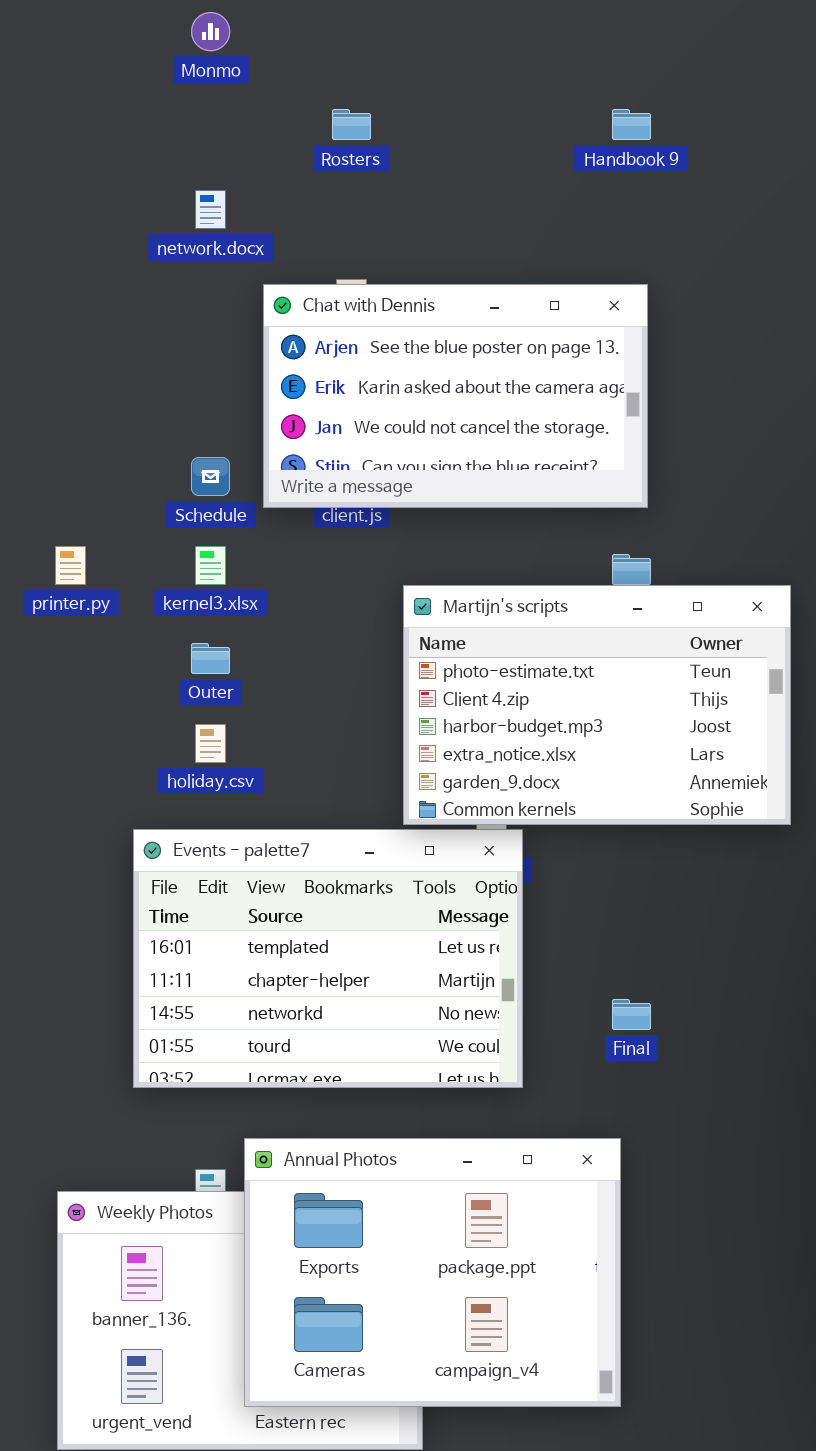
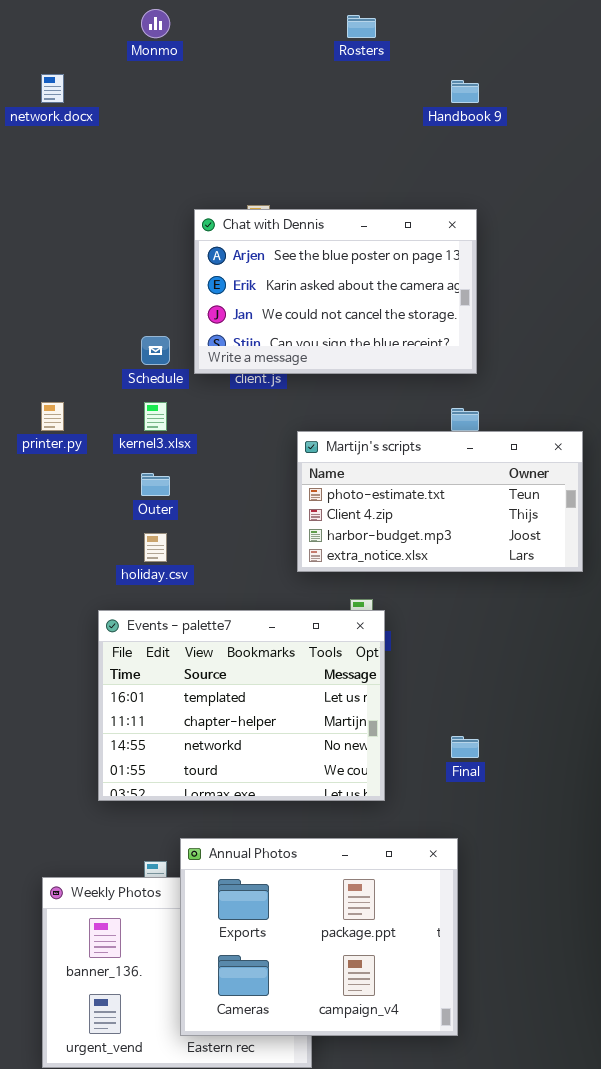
Rosters: [332,109,371,140] -> [347,15,376,38], moved
network.docx: [195,190,226,229] -> [41,74,64,103], moved
Martijn's scripts: [403,585,791,825] -> [297,431,583,572], resized

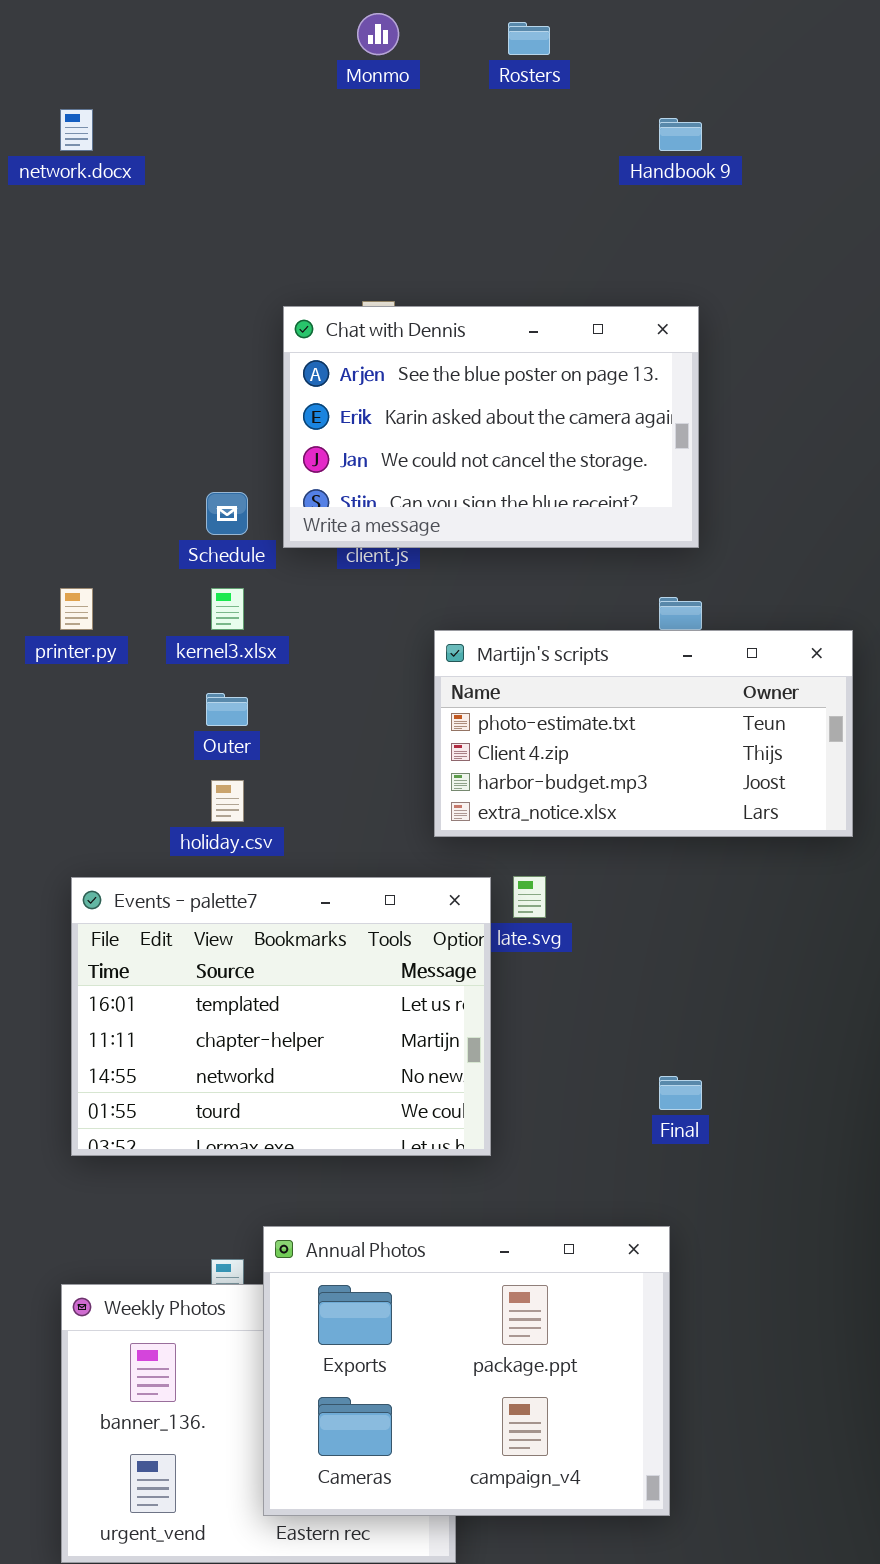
Monmo: [141,9,170,38] -> [357,13,399,55], moved
Events - palette7: [98,610,385,801] -> [71,877,491,1156], moved

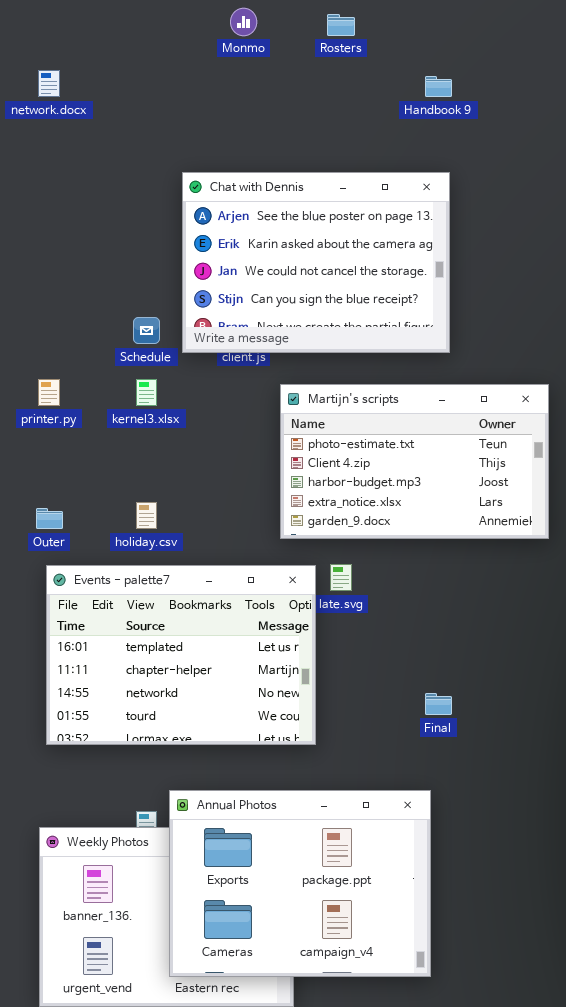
Chat with Dennis: [283,306,699,548] -> [182,172,450,353], resized
Martijn's scripts: [434,630,853,837] -> [280,384,549,539], resized
Outer: [206,693,248,726] -> [36,508,63,529], moved

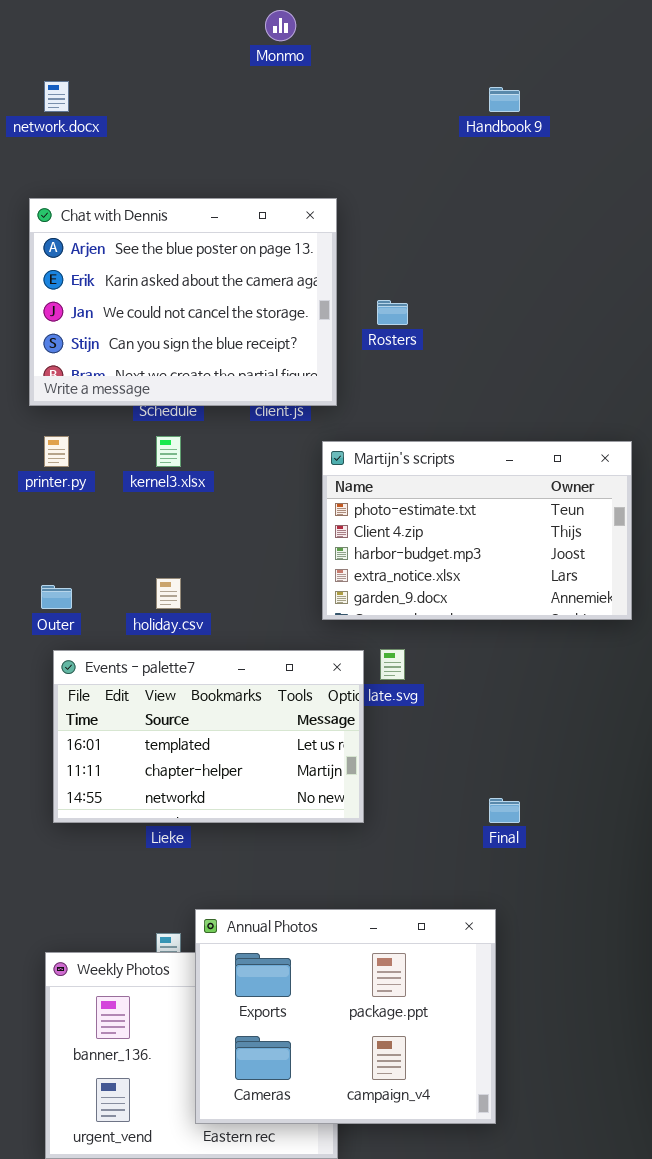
Rosters: [327,14,355,36] -> [377,300,408,325], moved
Chat with Dennis: [182,172,450,353] -> [29,198,337,406], moved
Events - palette7: [46,565,316,745] -> [53,650,364,823], resized

